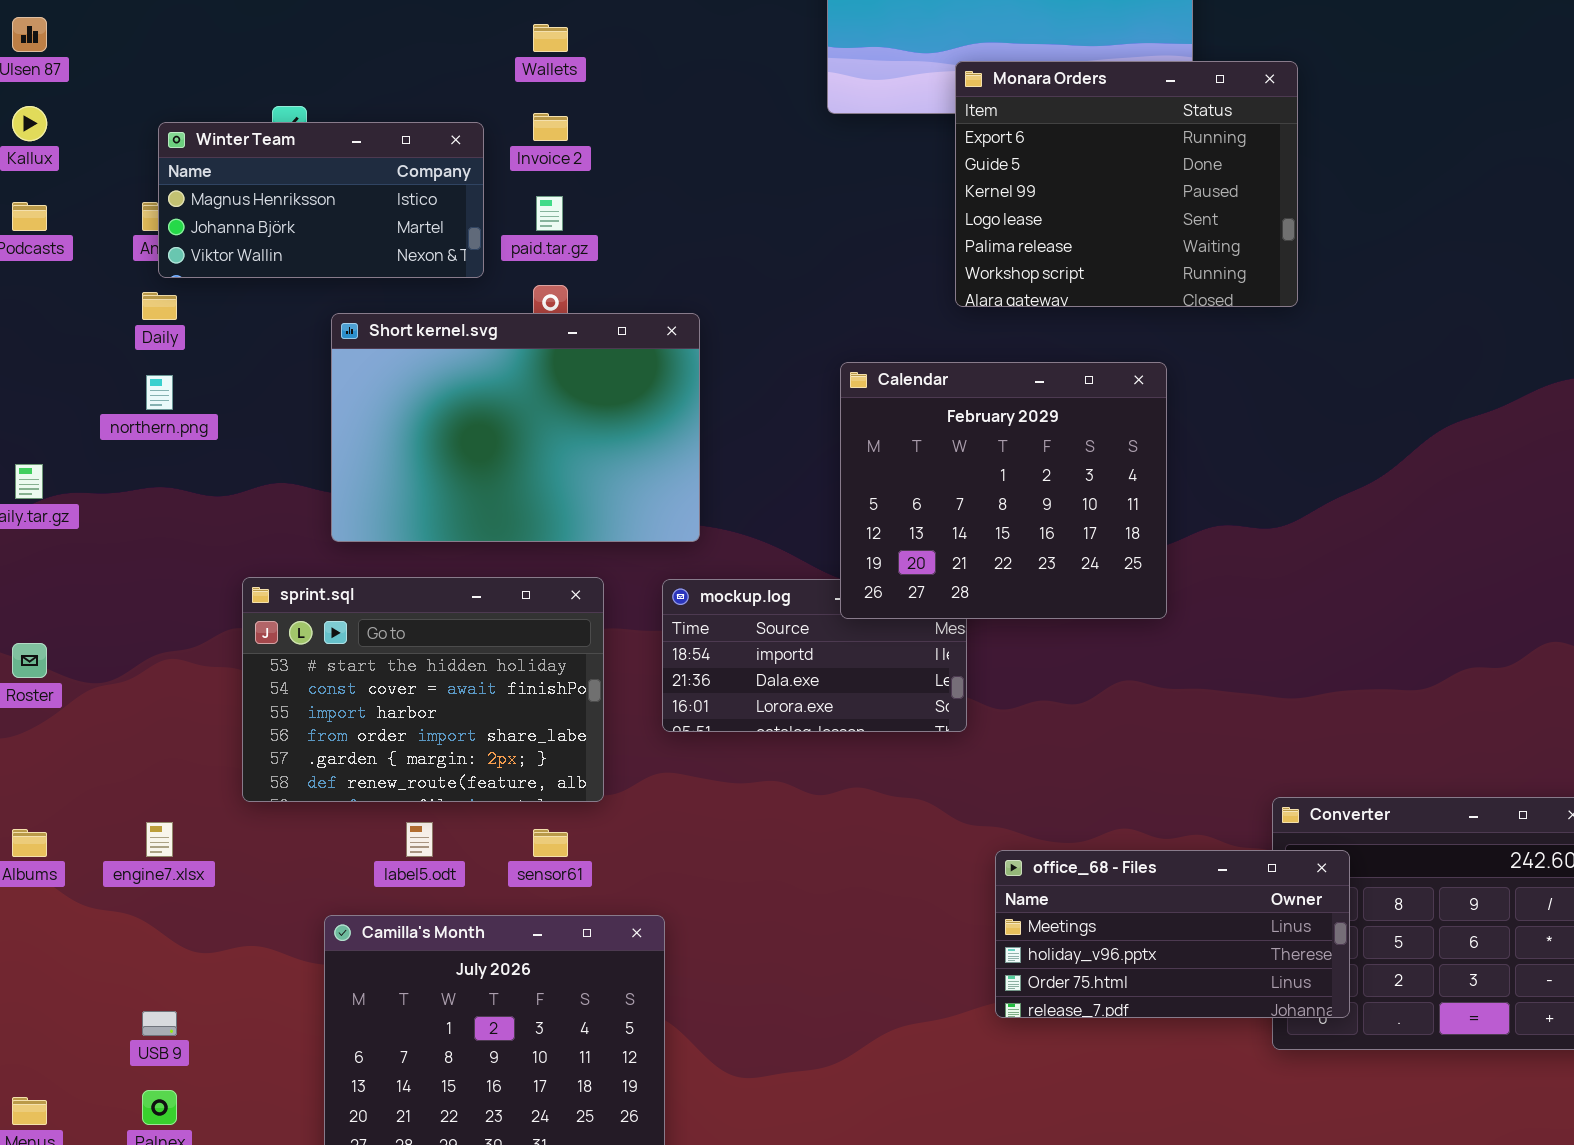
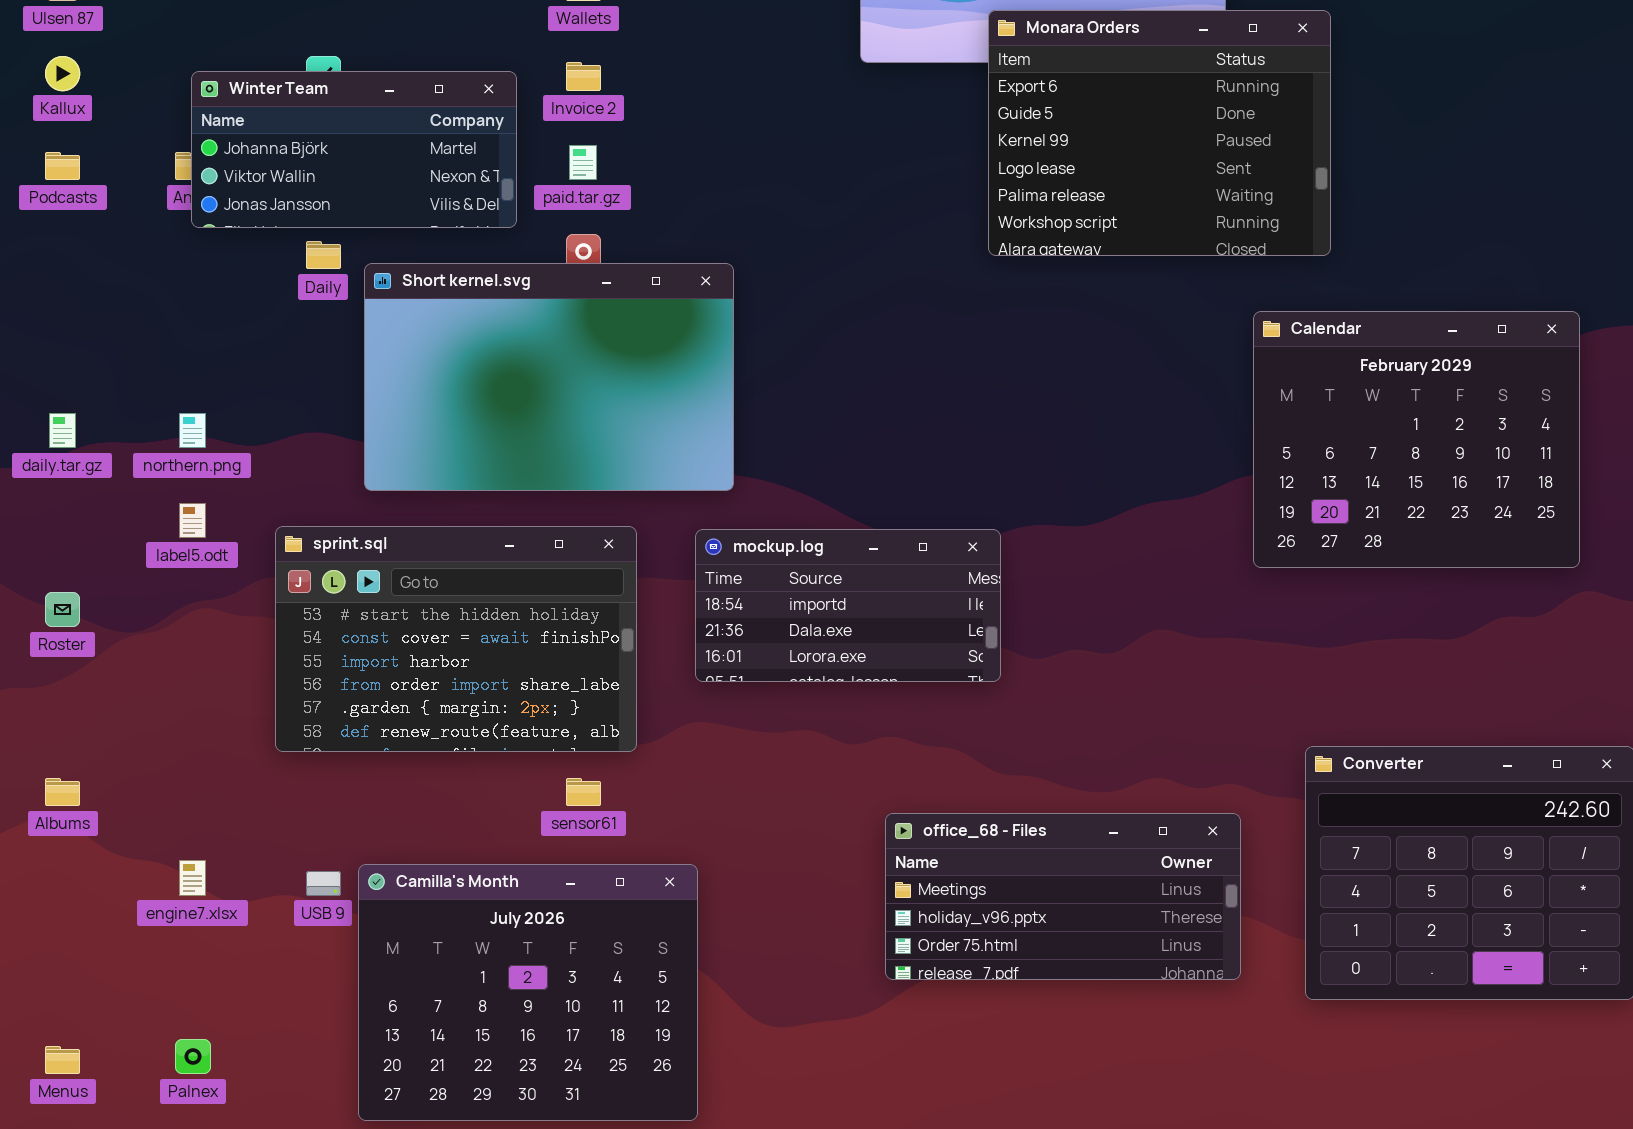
Winter Team: [158,122,484,278] -> [191,71,517,228], scrolled down 1 row
Daily: [142,292,177,320] -> [306,241,341,269], moved
Calendar: [840,362,1167,619] -> [1253,311,1580,568], moved
northern.png: [146,375,173,410] -> [179,413,206,448], moved
engine7.xlsx: [146,822,173,857] -> [179,860,206,896], moved
label5.odt: [406,822,433,857] -> [179,503,206,538], moved
office_68 - Files: [995,850,1350,1018] -> [885,813,1241,980], moved
USB 9: [142,1011,177,1036] -> [306,871,341,896], moved

